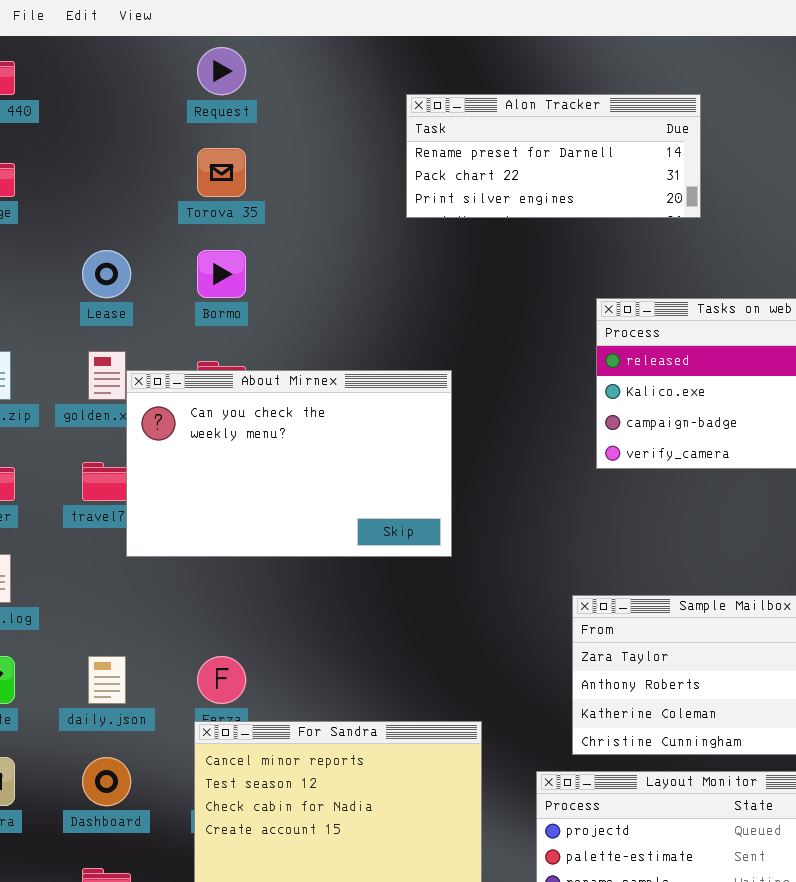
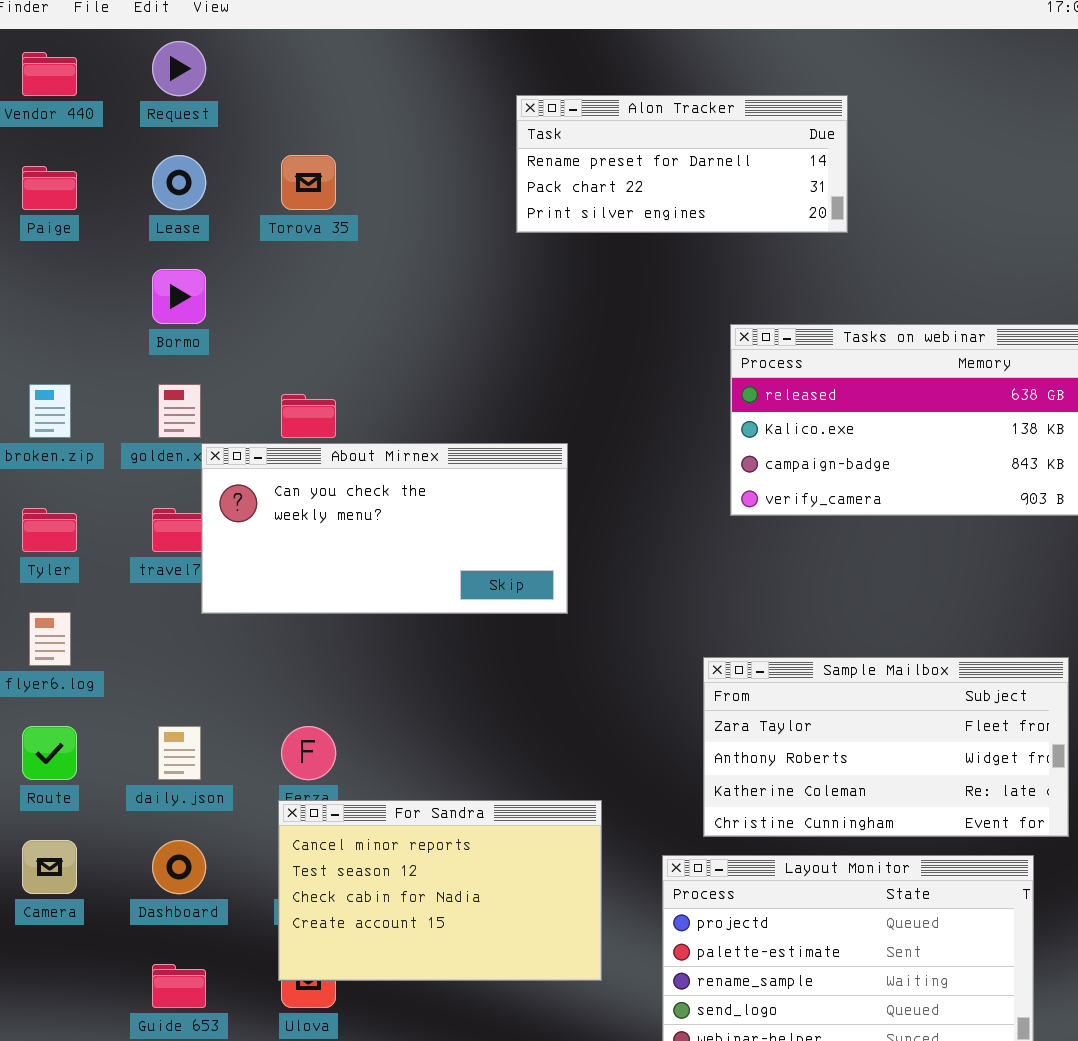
Request: [197,47,246,95] -> [152,41,206,96], moved
Lease: [82,250,131,298] -> [152,155,206,210], moved
Bormo: [197,250,246,298] -> [152,269,206,324], moved
About Mirnex: [126,370,452,557] -> [201,443,568,614], resized

